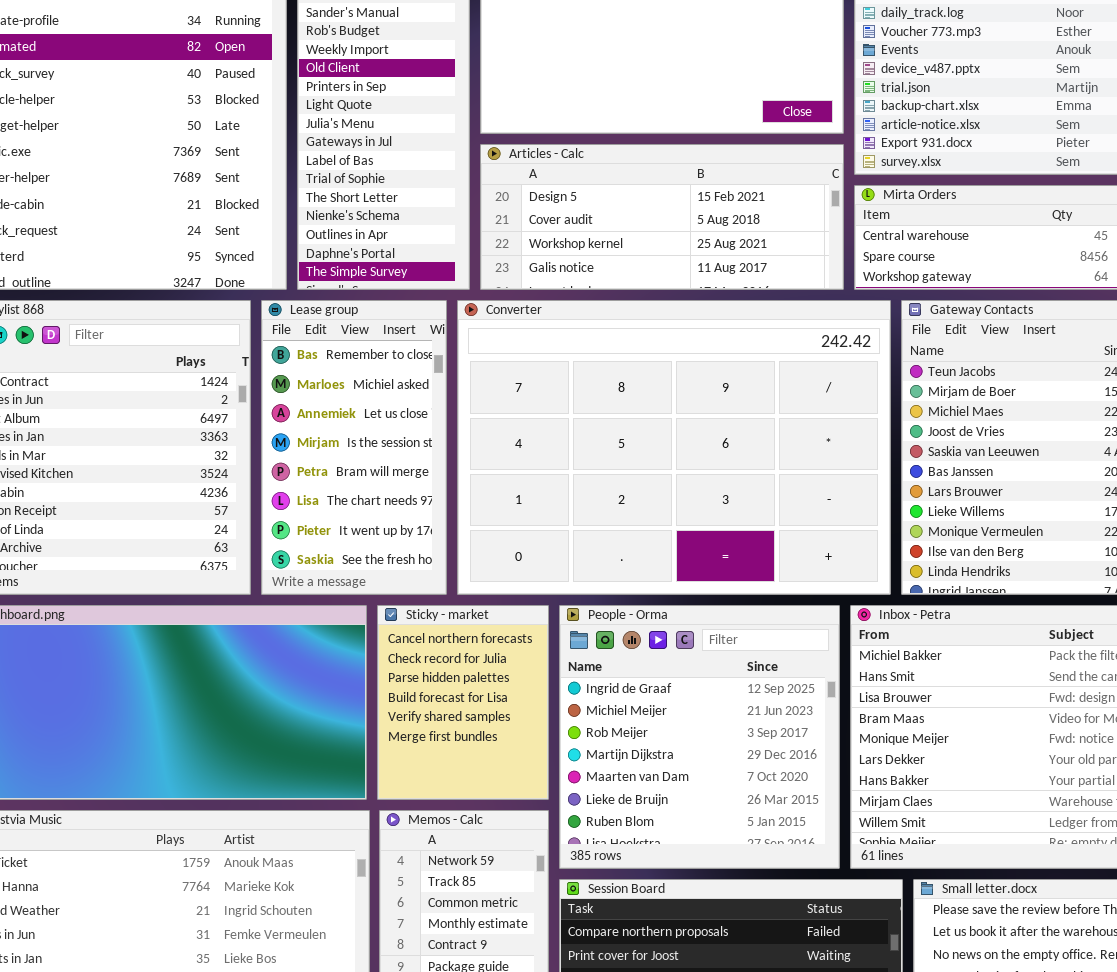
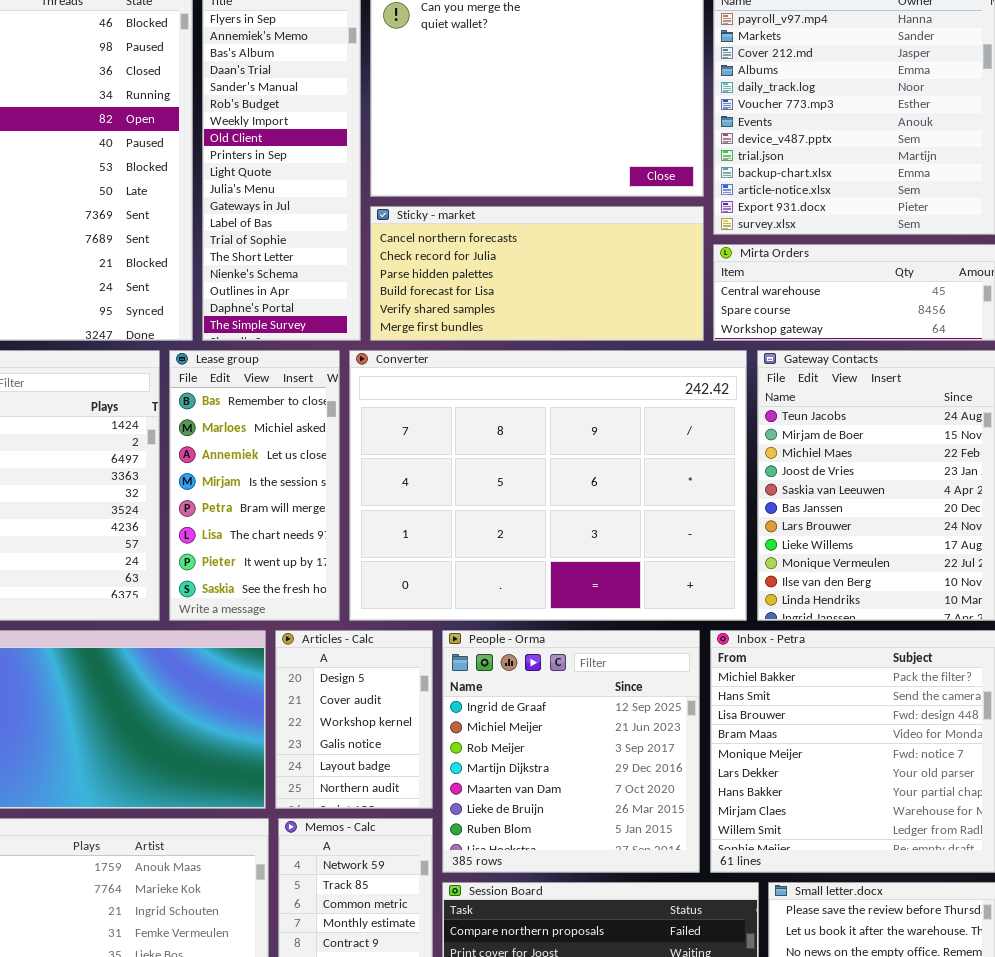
Articles - Calc: [480,144,844,290] -> [275,630,433,809], moved, resized
Sticky - market: [377,605,549,800] -> [370,206,704,341], moved, resized

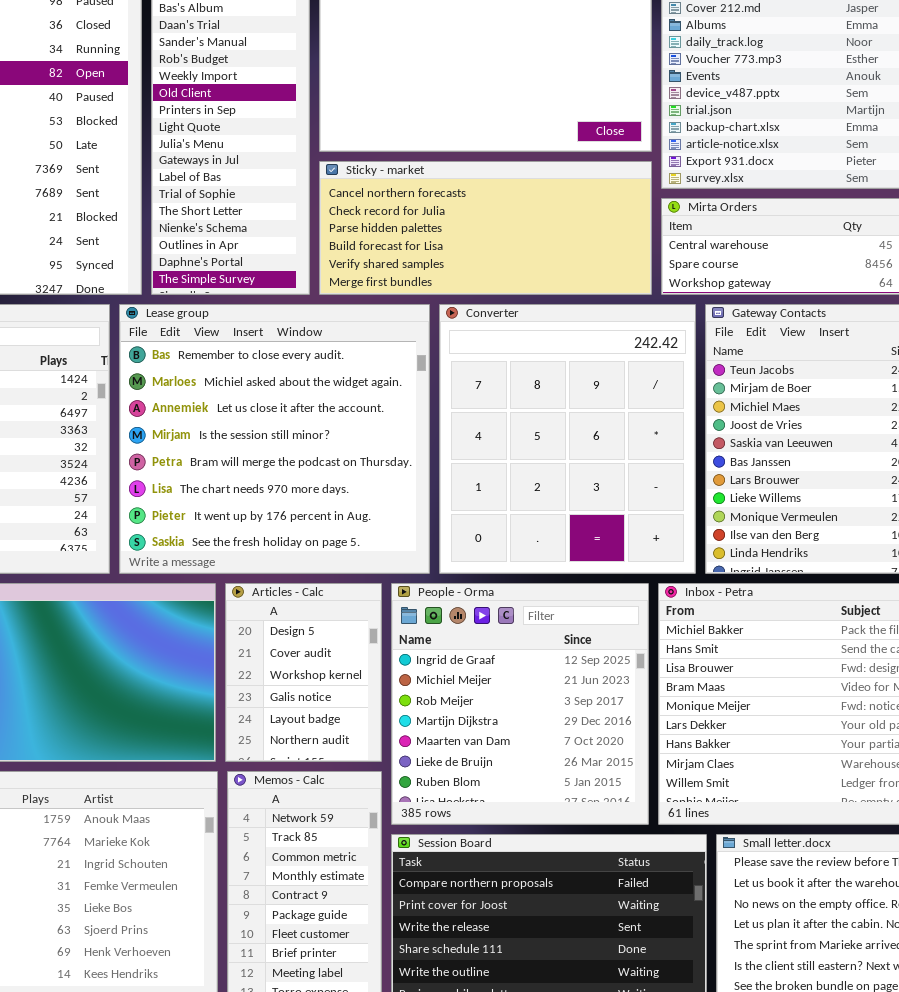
Lease group: [169,350,340,621] -> [119,304,430,574], resized
Converter: [349,350,747,621] -> [439,304,696,574], resized

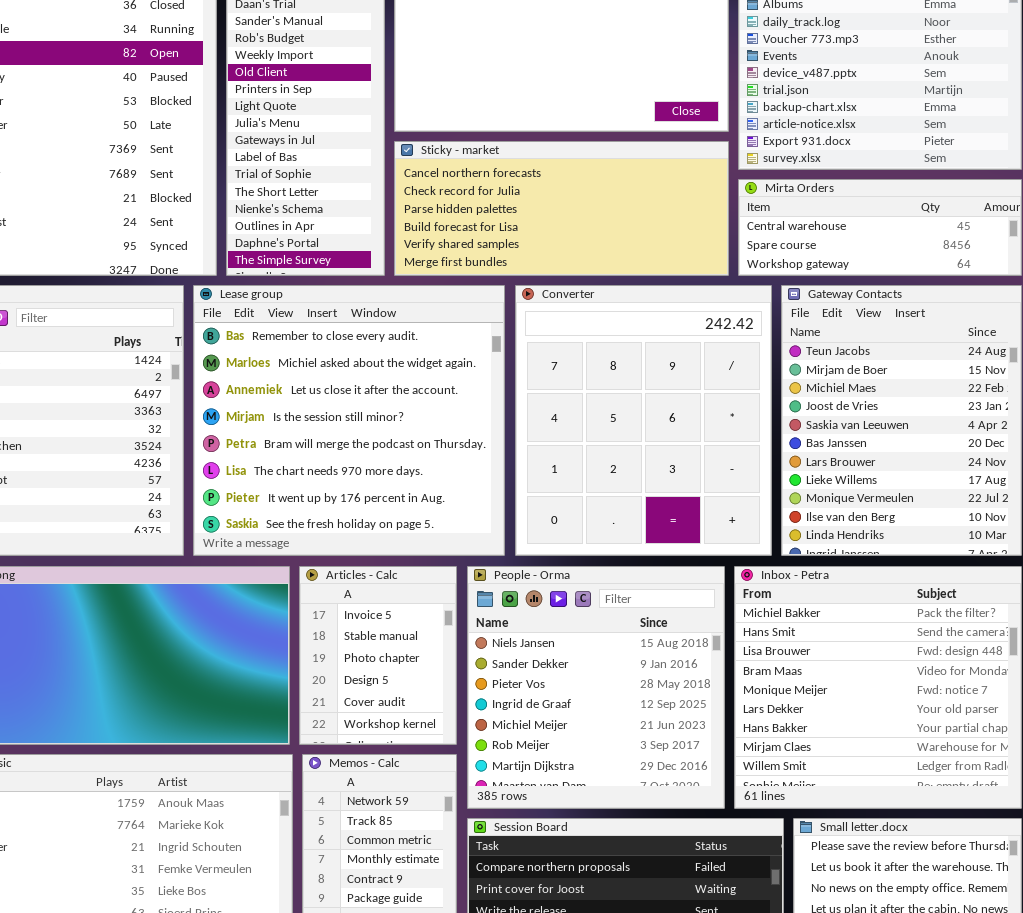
Articles - Calc: [225,583,382,762] -> [299,566,457,745], scrolled up 3 rows
People - Orma: [391,583,649,825] -> [467,566,725,809], scrolled up 3 rows

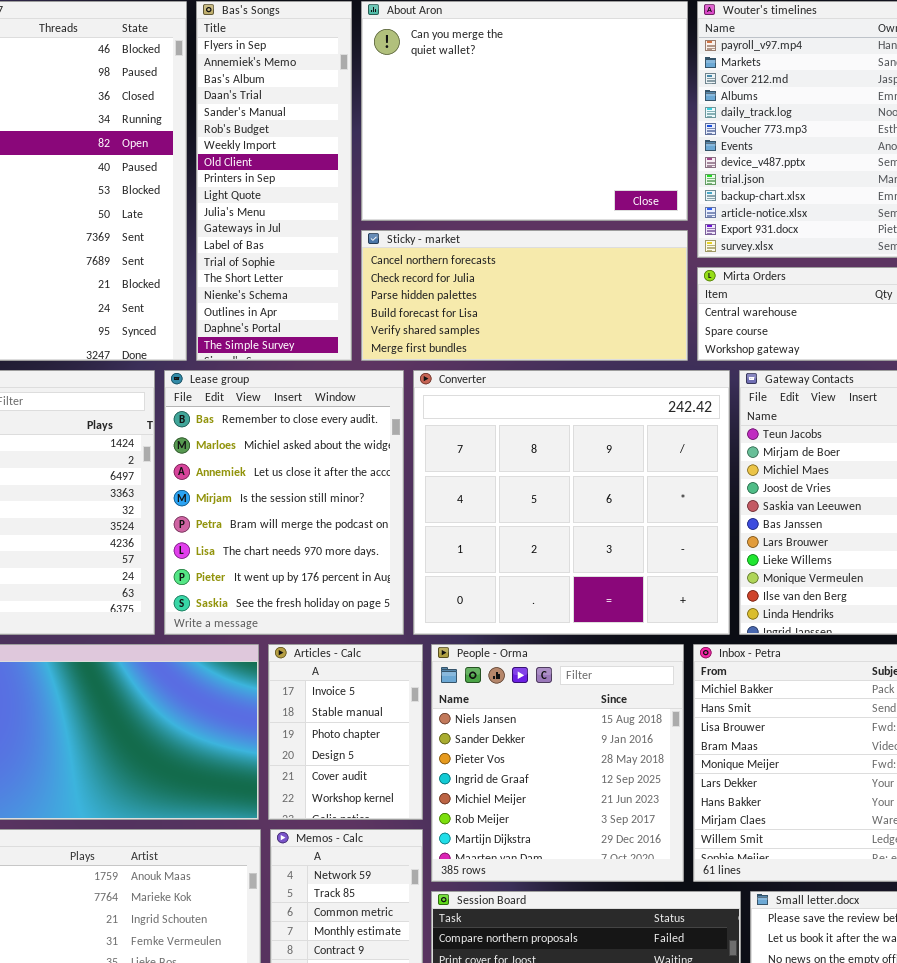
Lease group: [193,285,505,556] -> [164,370,404,635], resized
Converter: [515,285,772,556] -> [413,370,730,635], resized

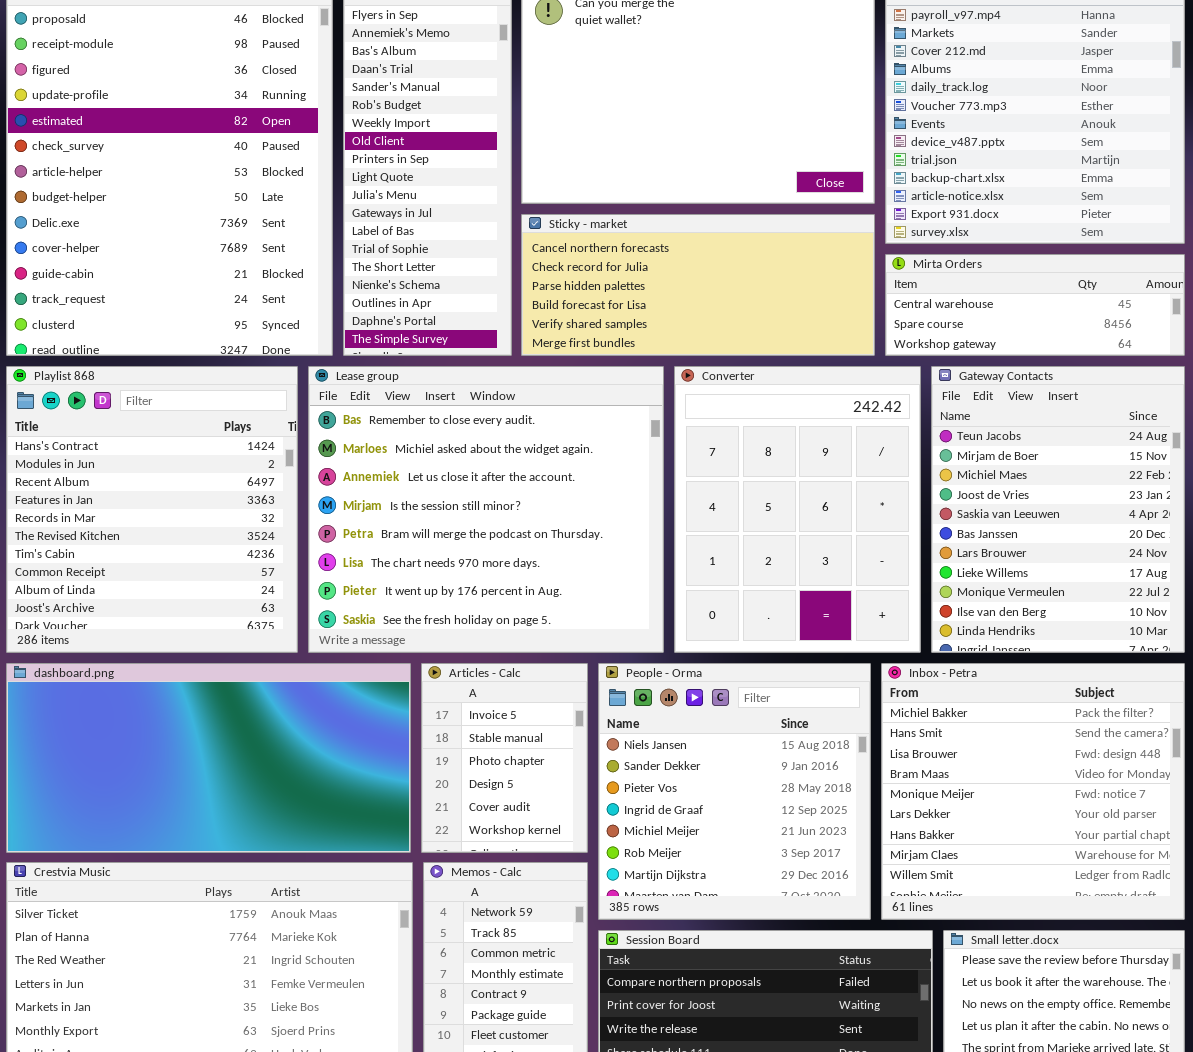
Lease group: [164,370,404,635] -> [308,366,664,653], resized
Converter: [413,370,730,635] -> [674,366,921,653], resized

